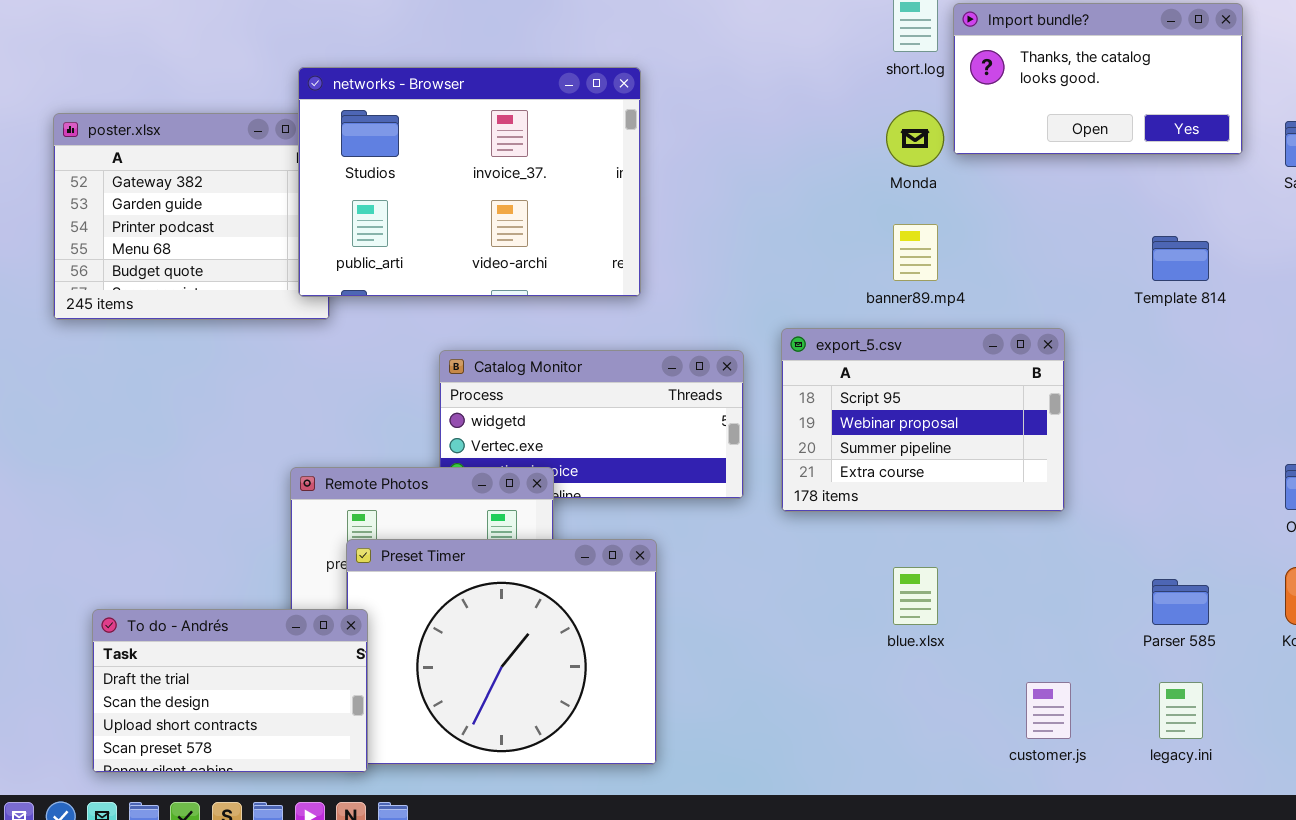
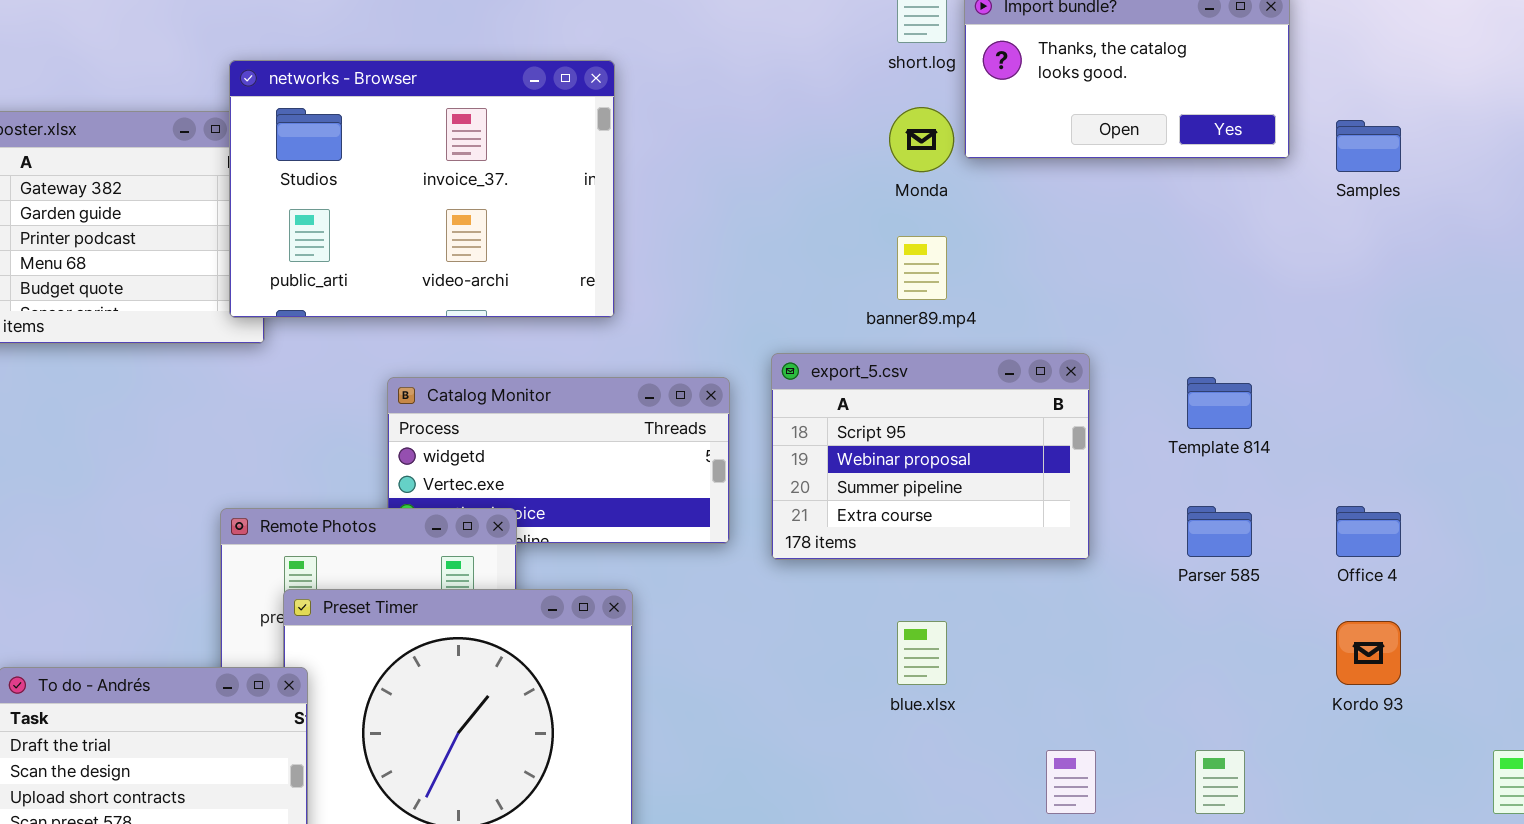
Template 814: [1152,236,1209,281] -> [1187,377,1252,429], moved
Parser 585: [1152,579,1209,625] -> [1187,506,1252,557], moved

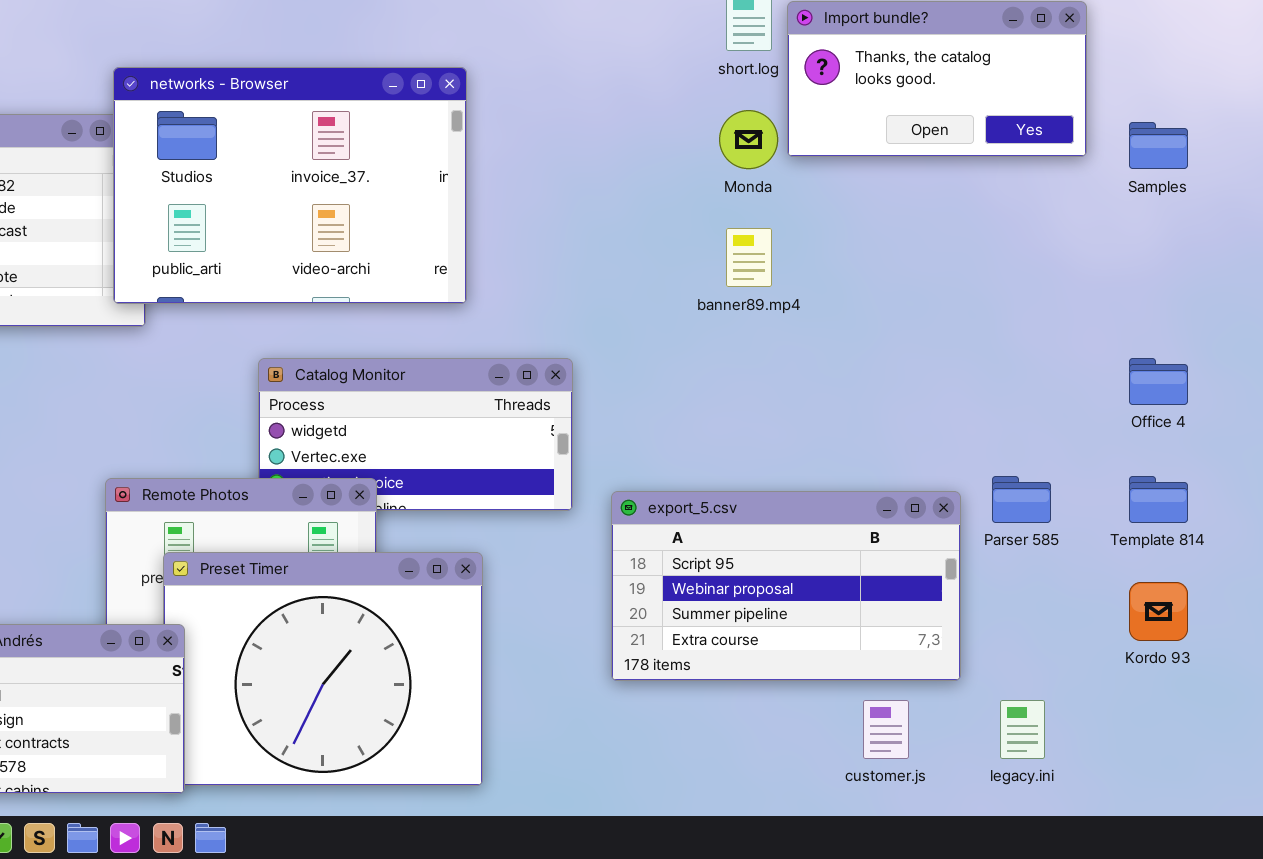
export_5.csv: [771,353,1090,560] -> [611,491,961,681], moved, resized
Template 814: [1187,377,1252,429] -> [1129,476,1188,523], moved
Office 4: [1336,506,1401,557] -> [1129,358,1188,405], moved

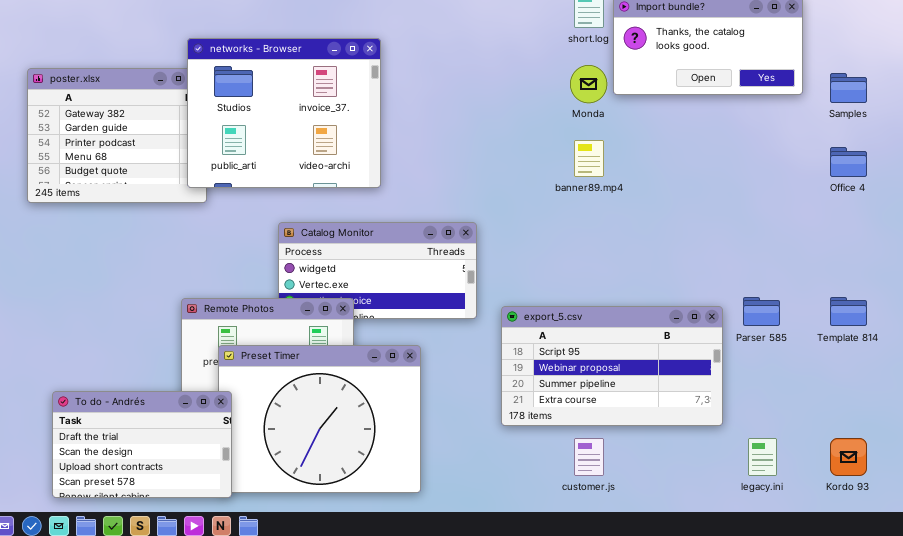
networks - Browser: [113,67,467,304] -> [187,38,381,188], resized
Office 4: [1129,358,1188,405] -> [830,147,867,177], moved
Kordo 93: [1129,582,1188,641] -> [830,438,867,476], moved
customer.js: [863,700,909,759] -> [574,438,604,476], moved

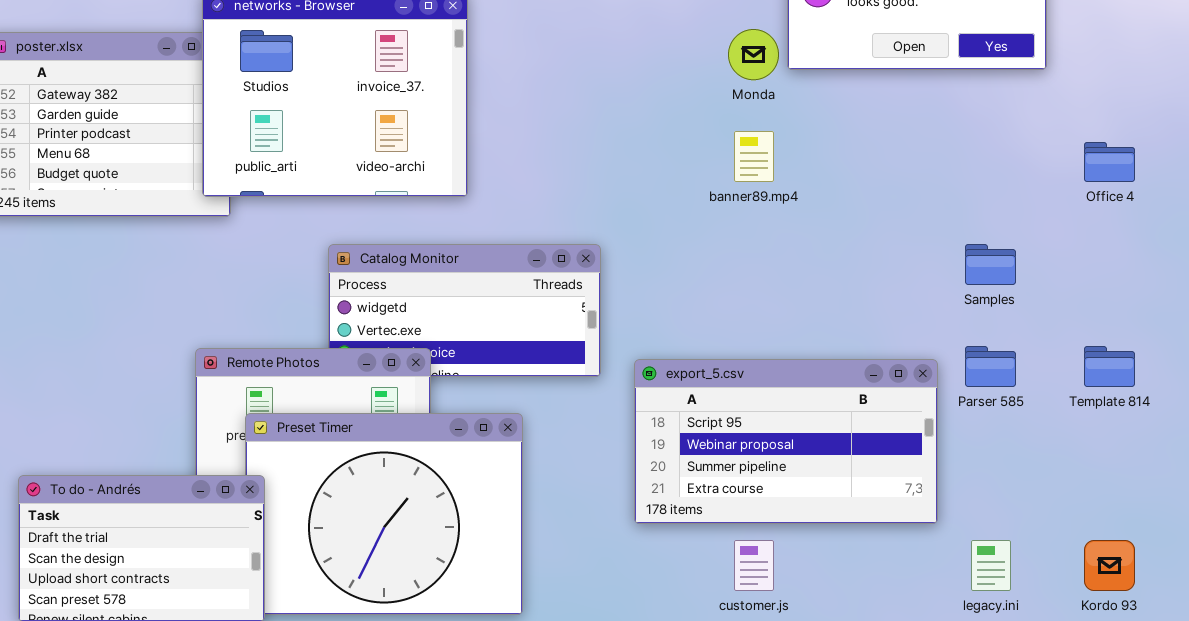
Samples: [830,73,867,103] -> [965,244,1016,285], moved

